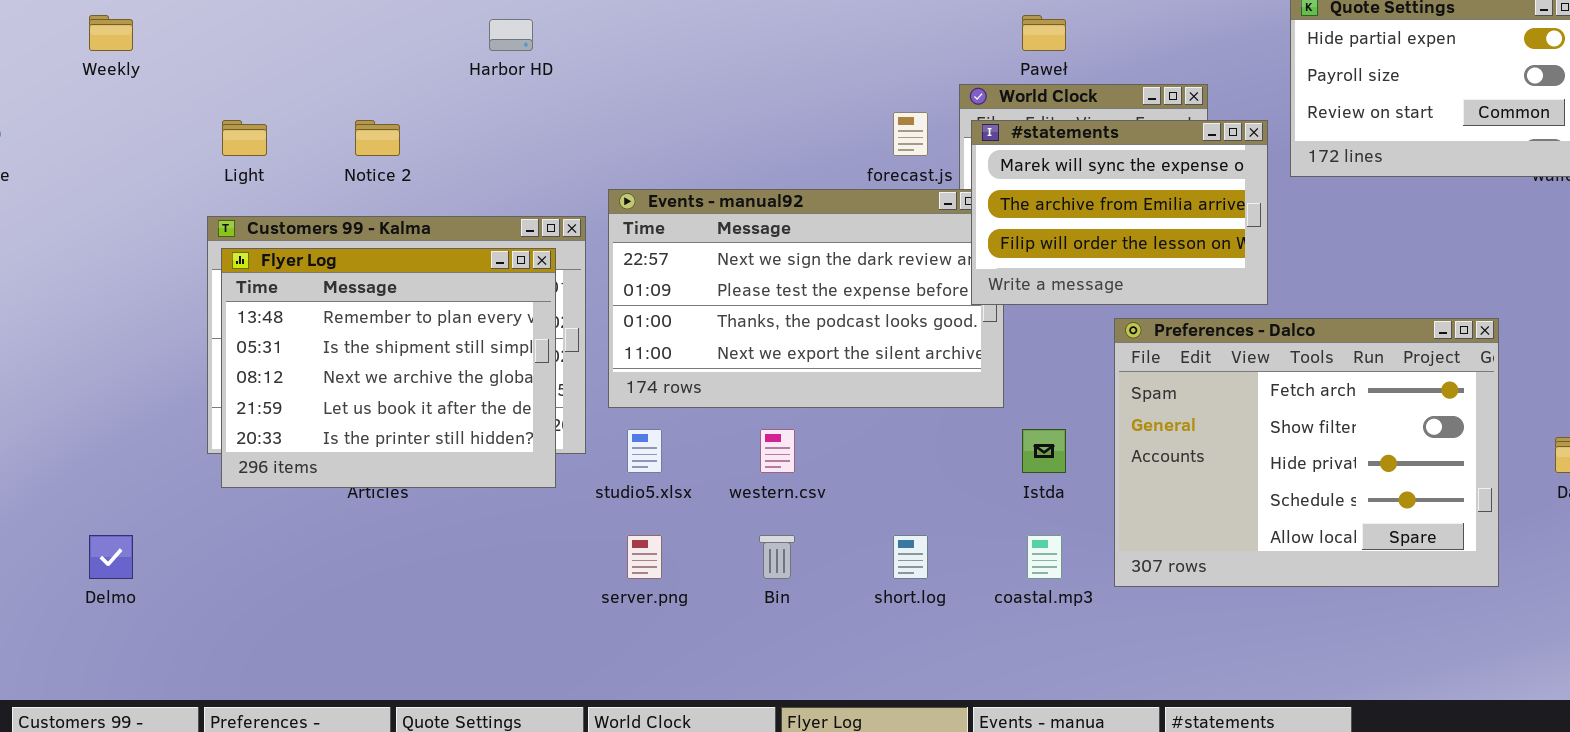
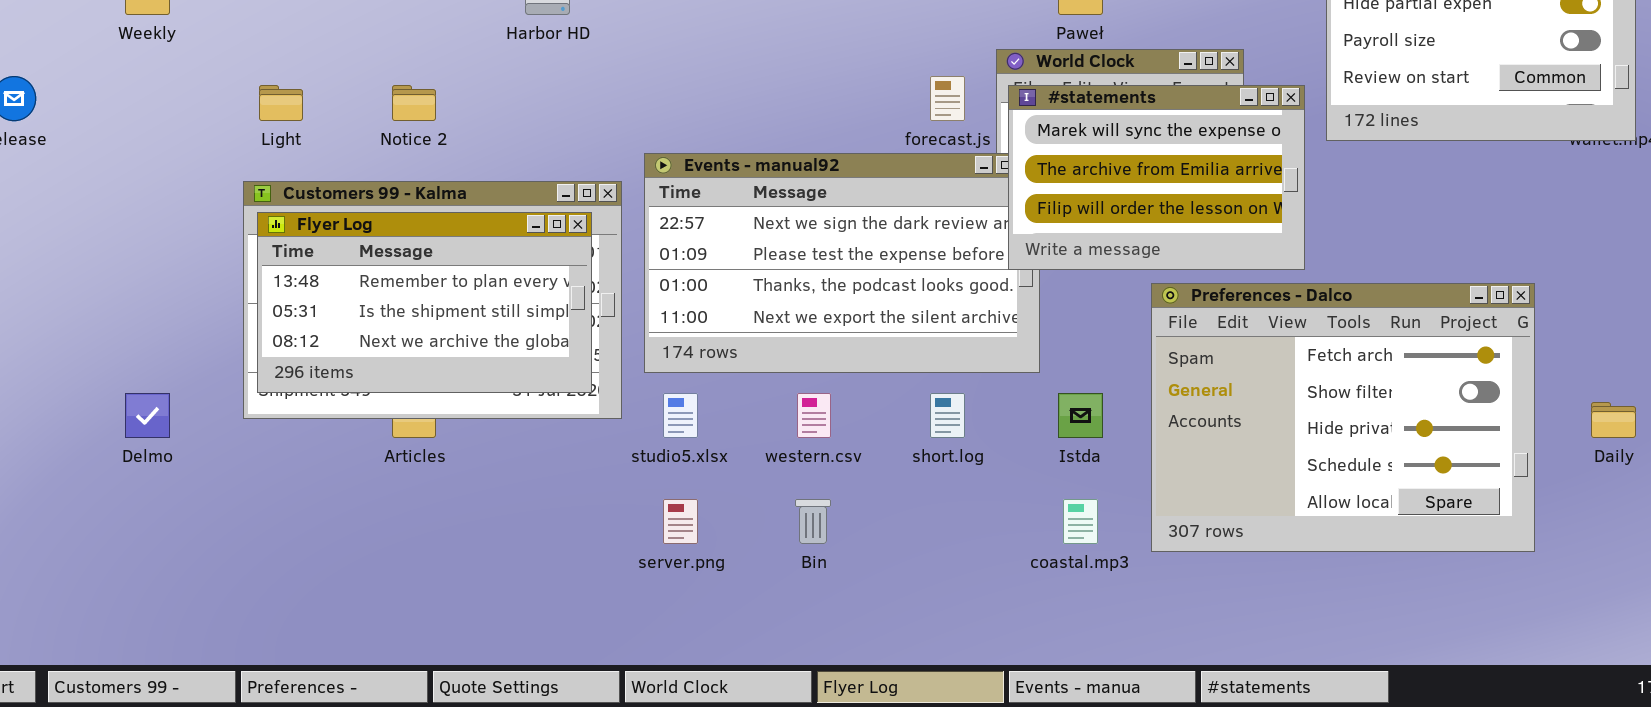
Flyer Log: [221,248,556,488] -> [257,212,592,393], resized
Delmo: [89,535,133,579] -> [125,393,170,438], moved
short.log: [893,535,928,579] -> [930,393,965,438], moved

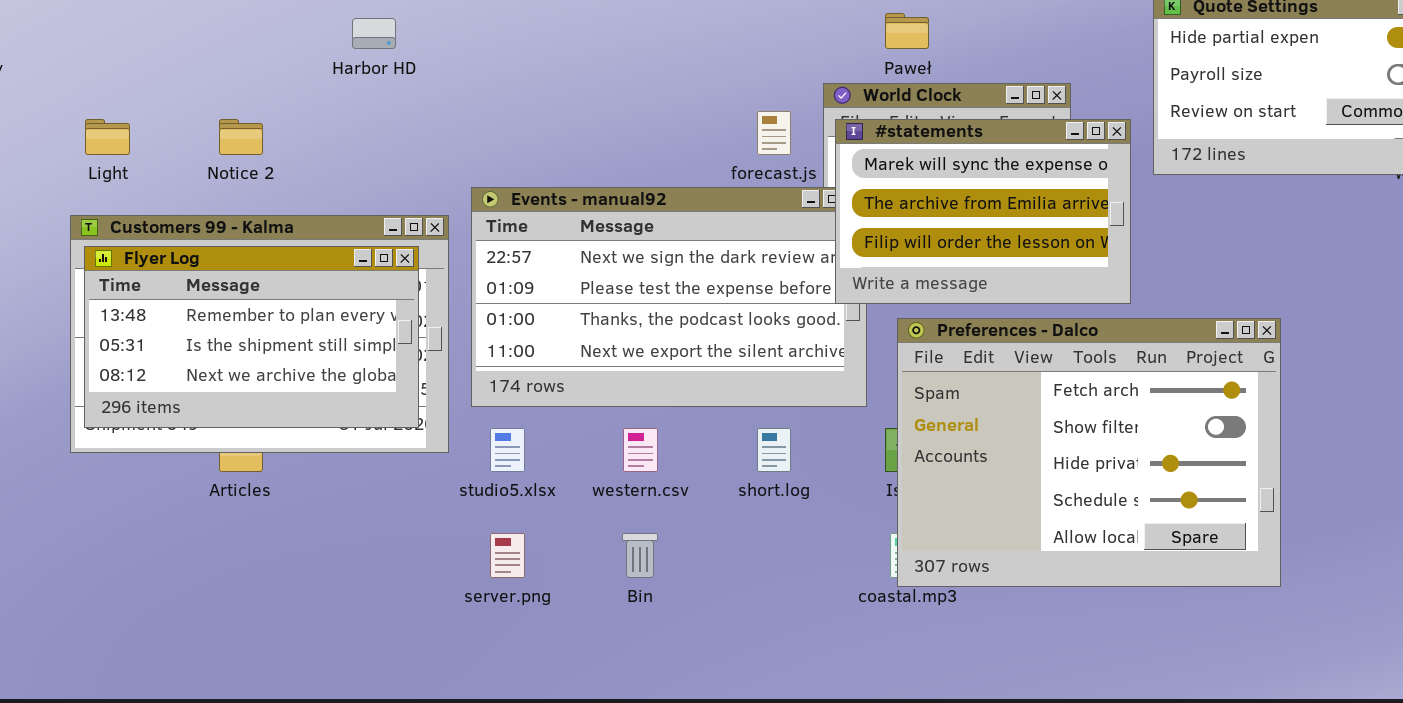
Preferences - Dalco: [1151,283,1535,552] -> [897,318,1281,587], moved

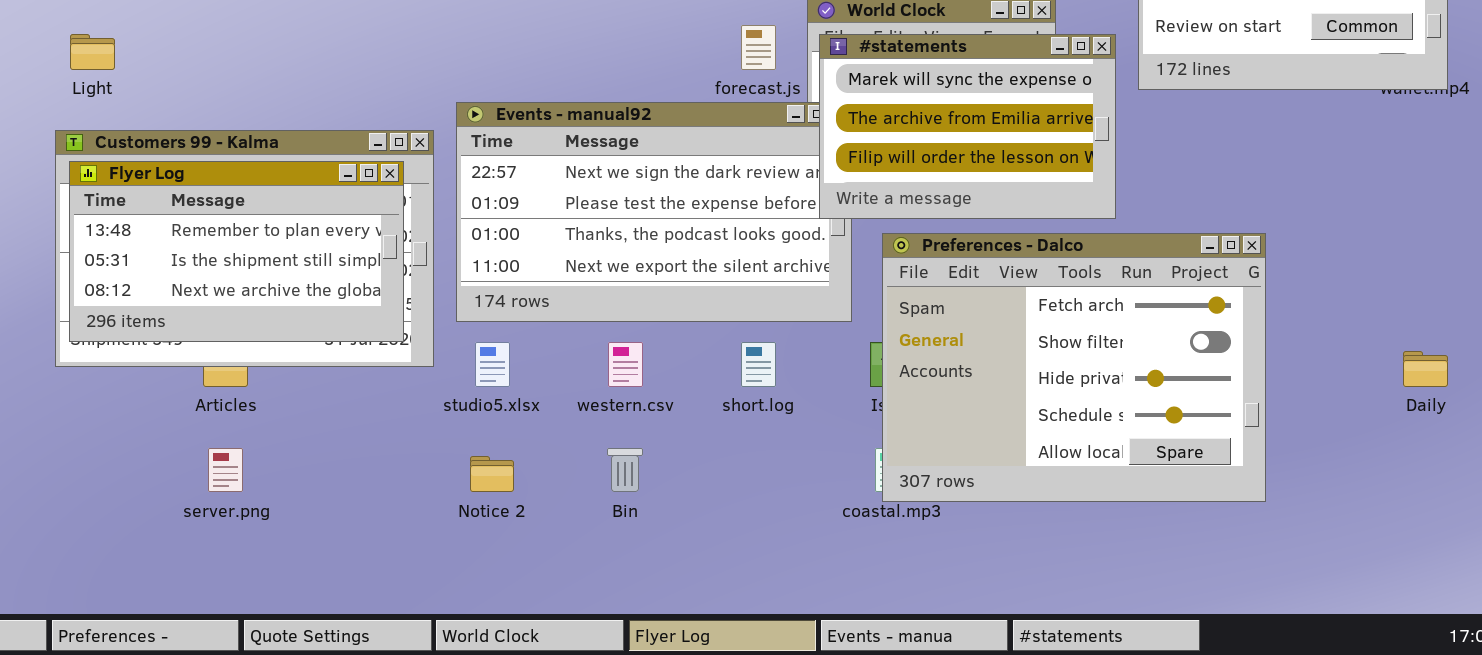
Notice 2: [219,119,263,155] -> [470,456,514,492], moved
server.png: [490,533,525,578] -> [208,448,243,492], moved

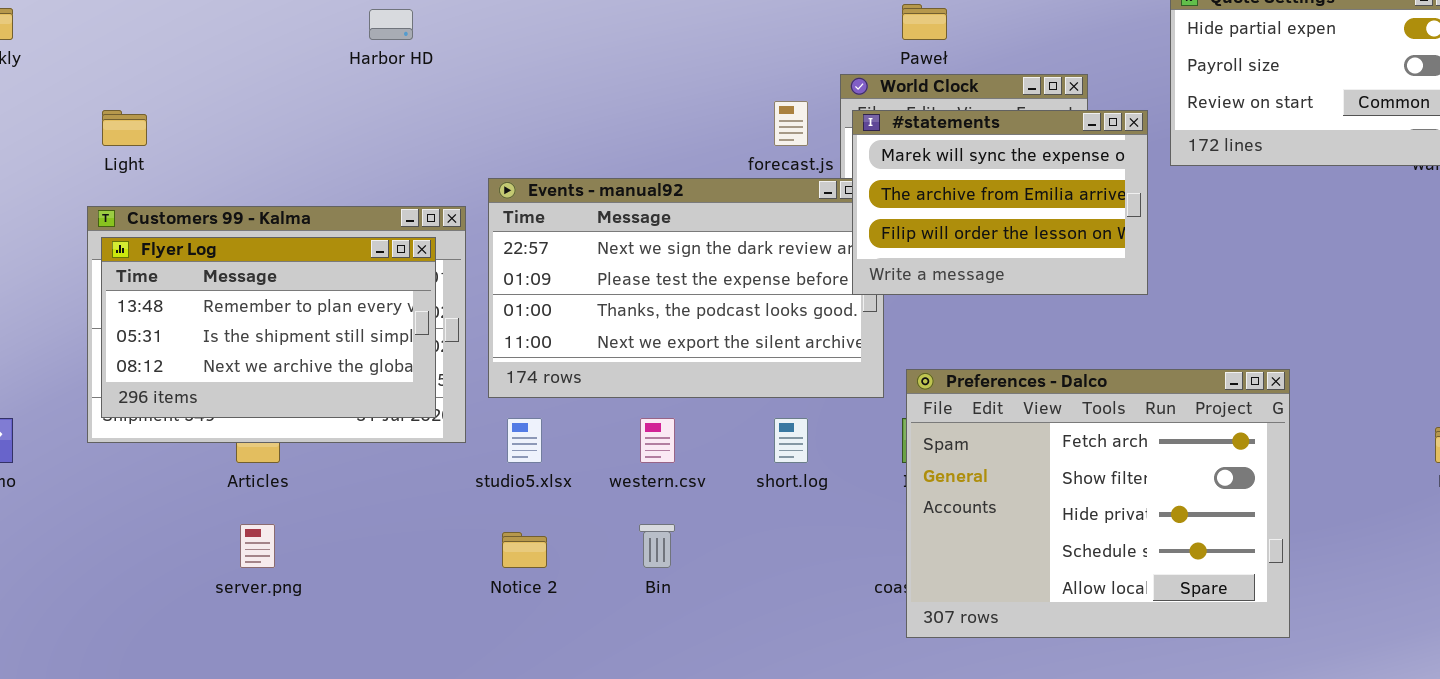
Preferences - Dalco: [882,233,1266,502] -> [906,369,1290,638], moved

